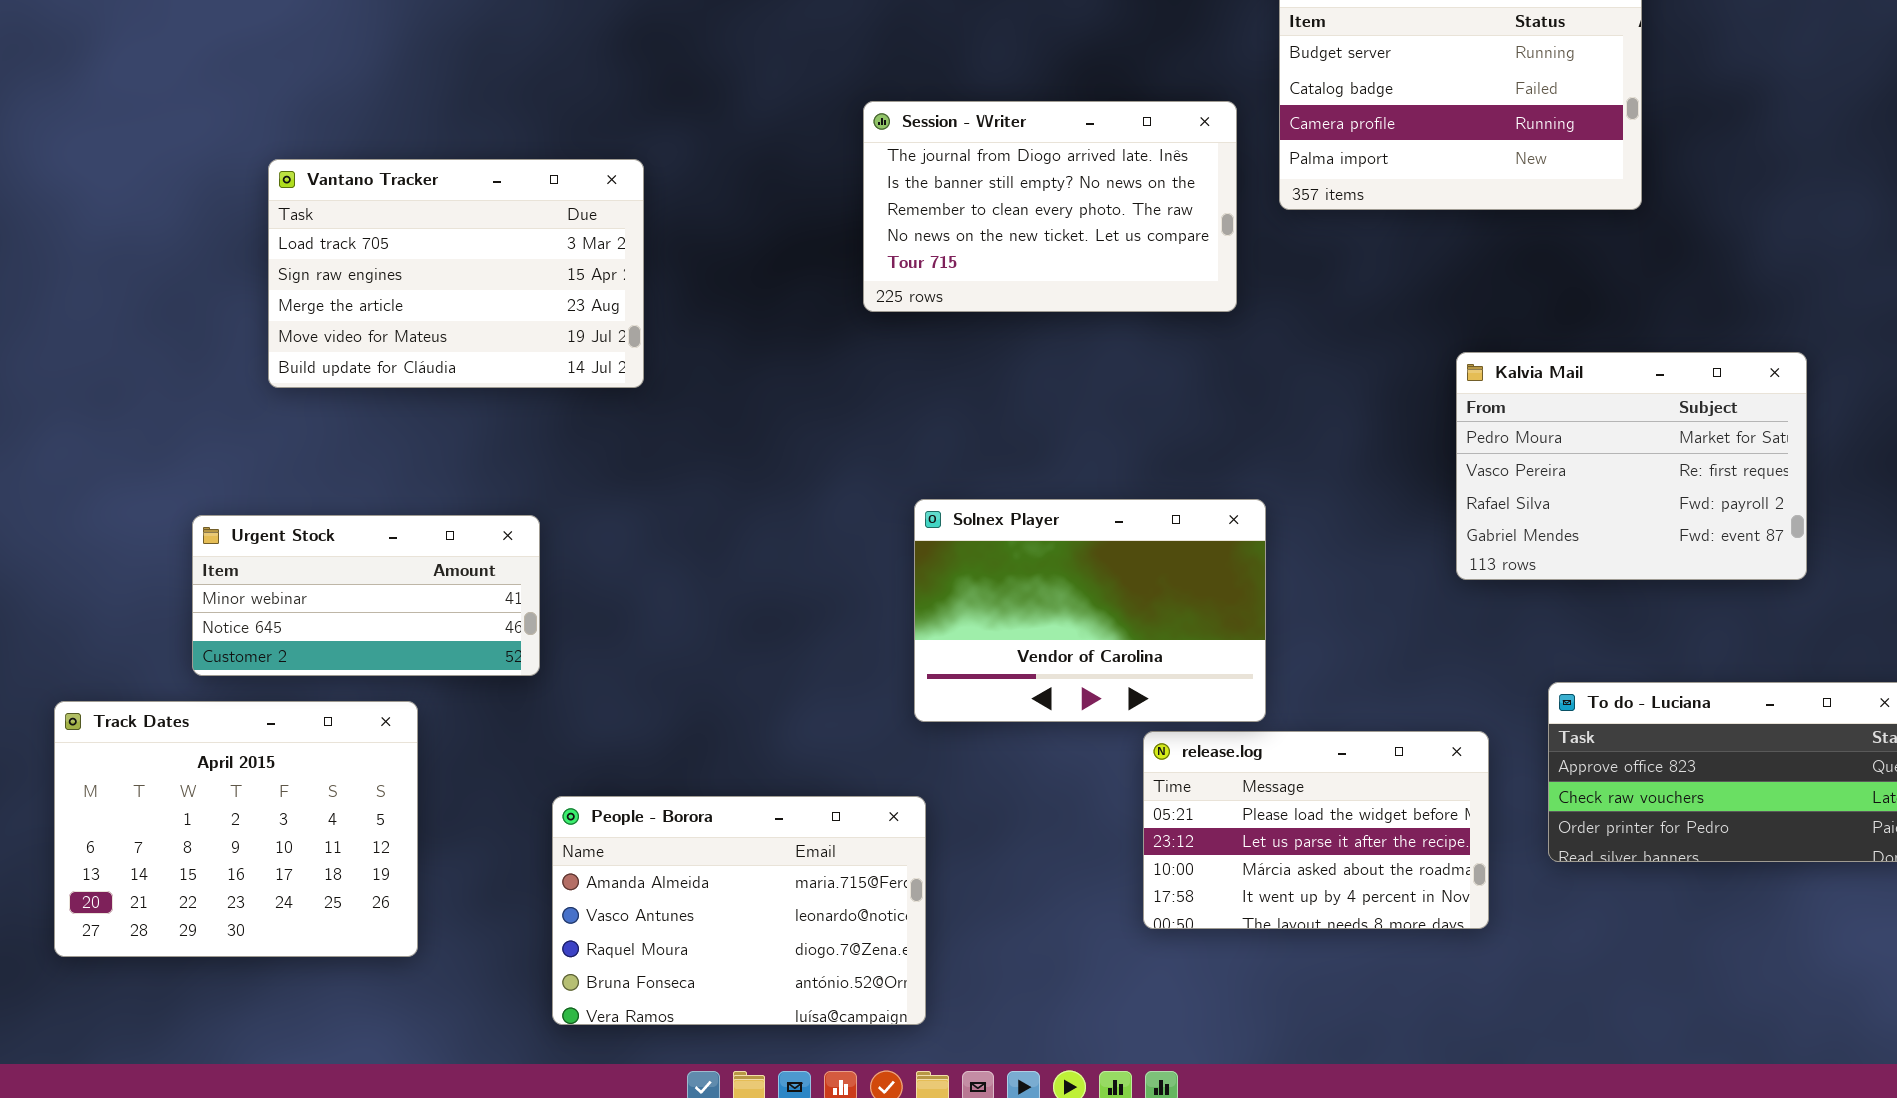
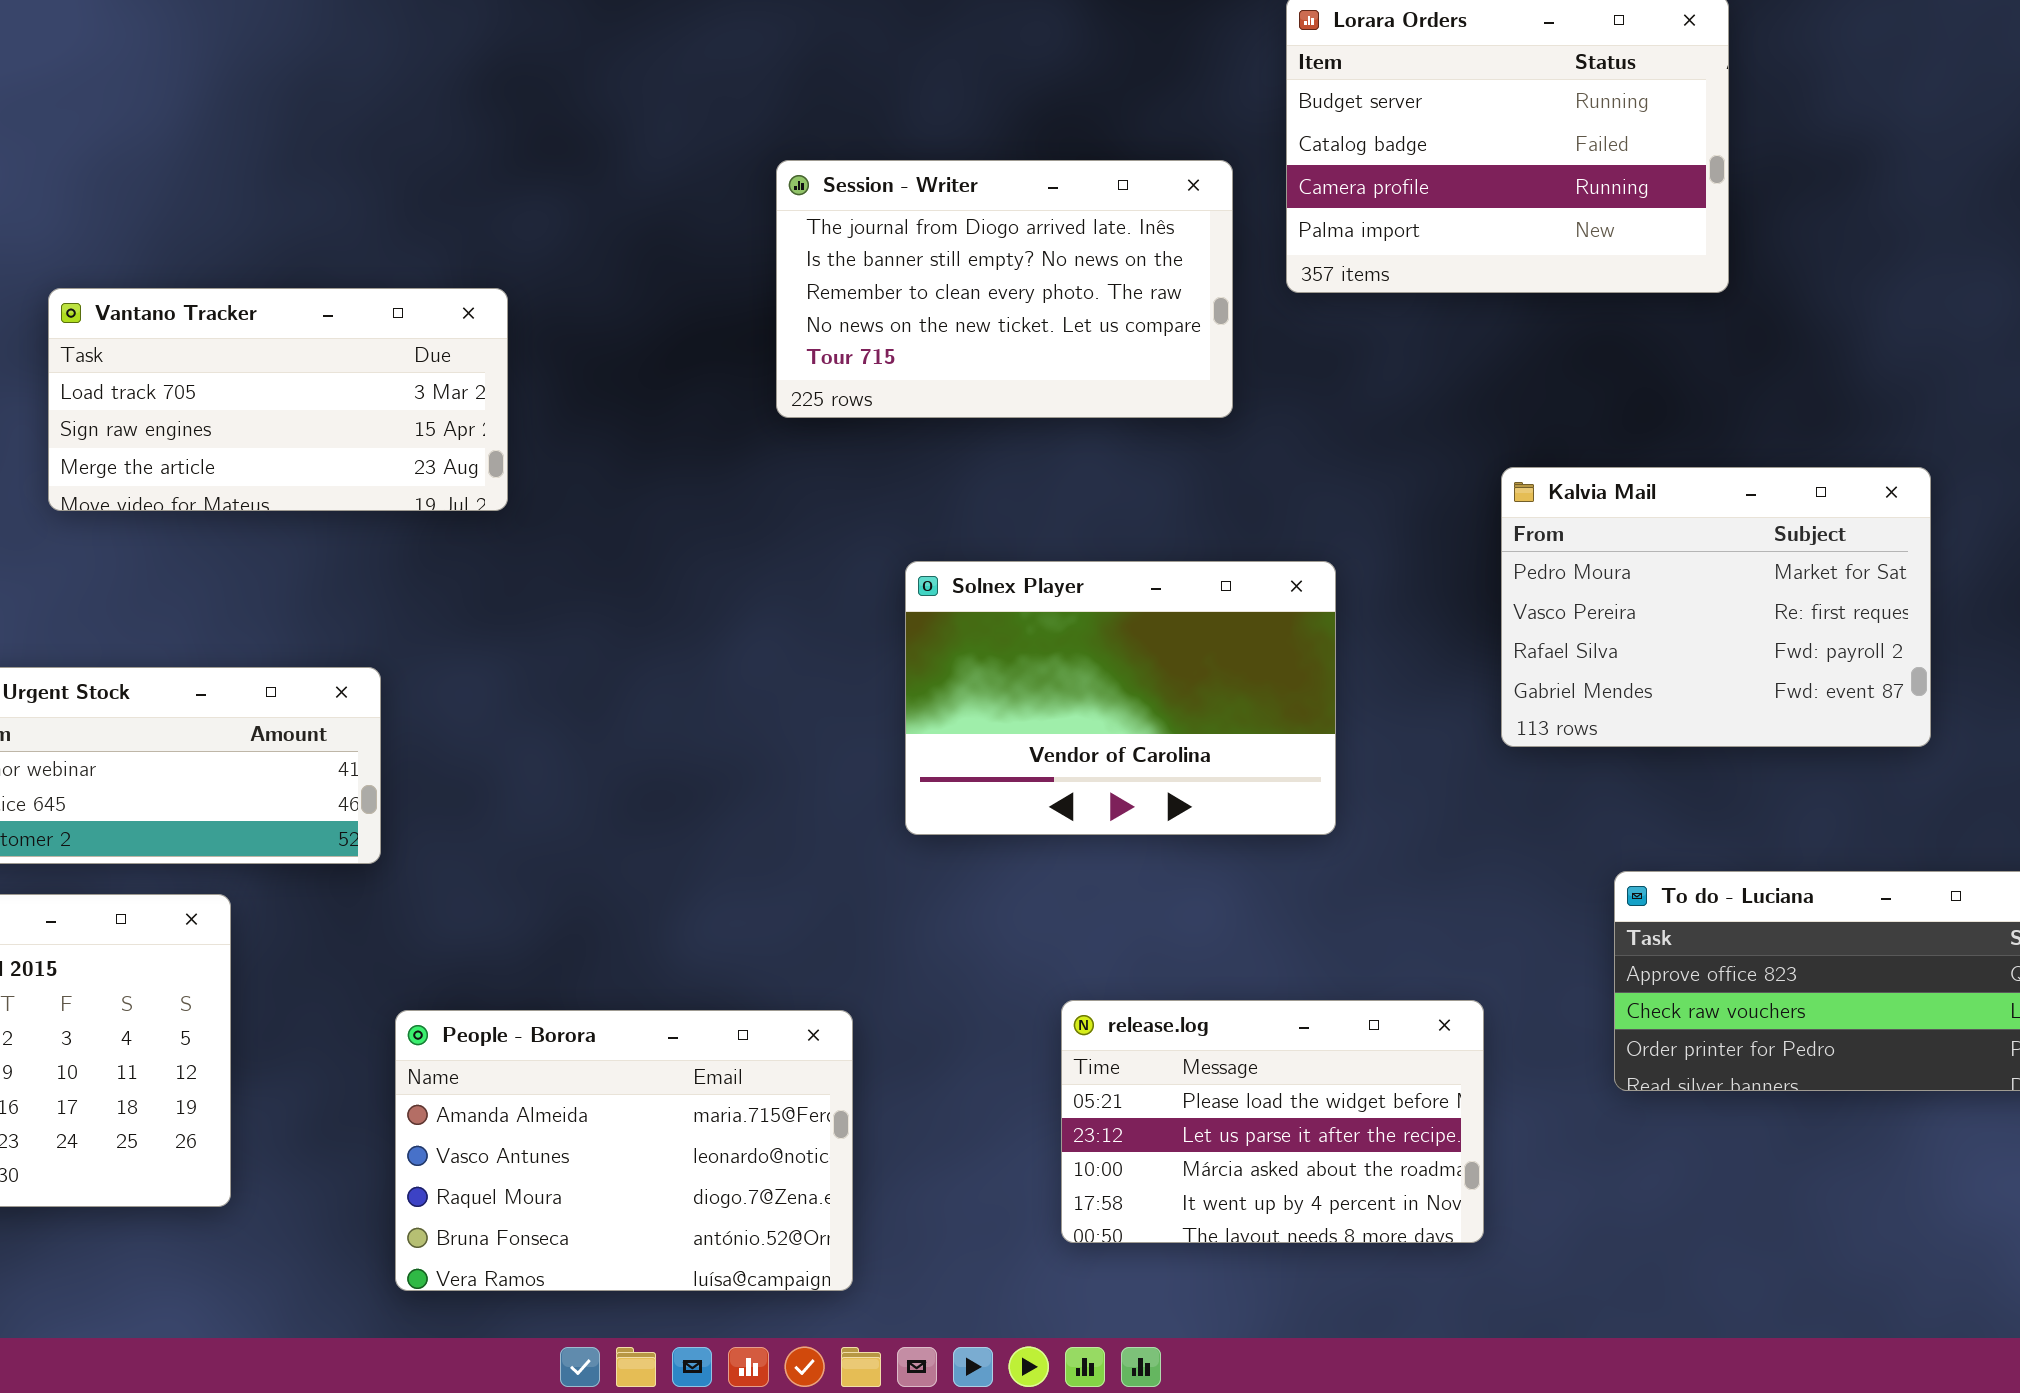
Vantano Tracker: [268,159,644,388] -> [48,288,508,511], resized
Solnex Player: [914,499,1266,722] -> [905,561,1336,835], moved
release.log: [1143,731,1489,929] -> [1061,1000,1484,1243], moved

